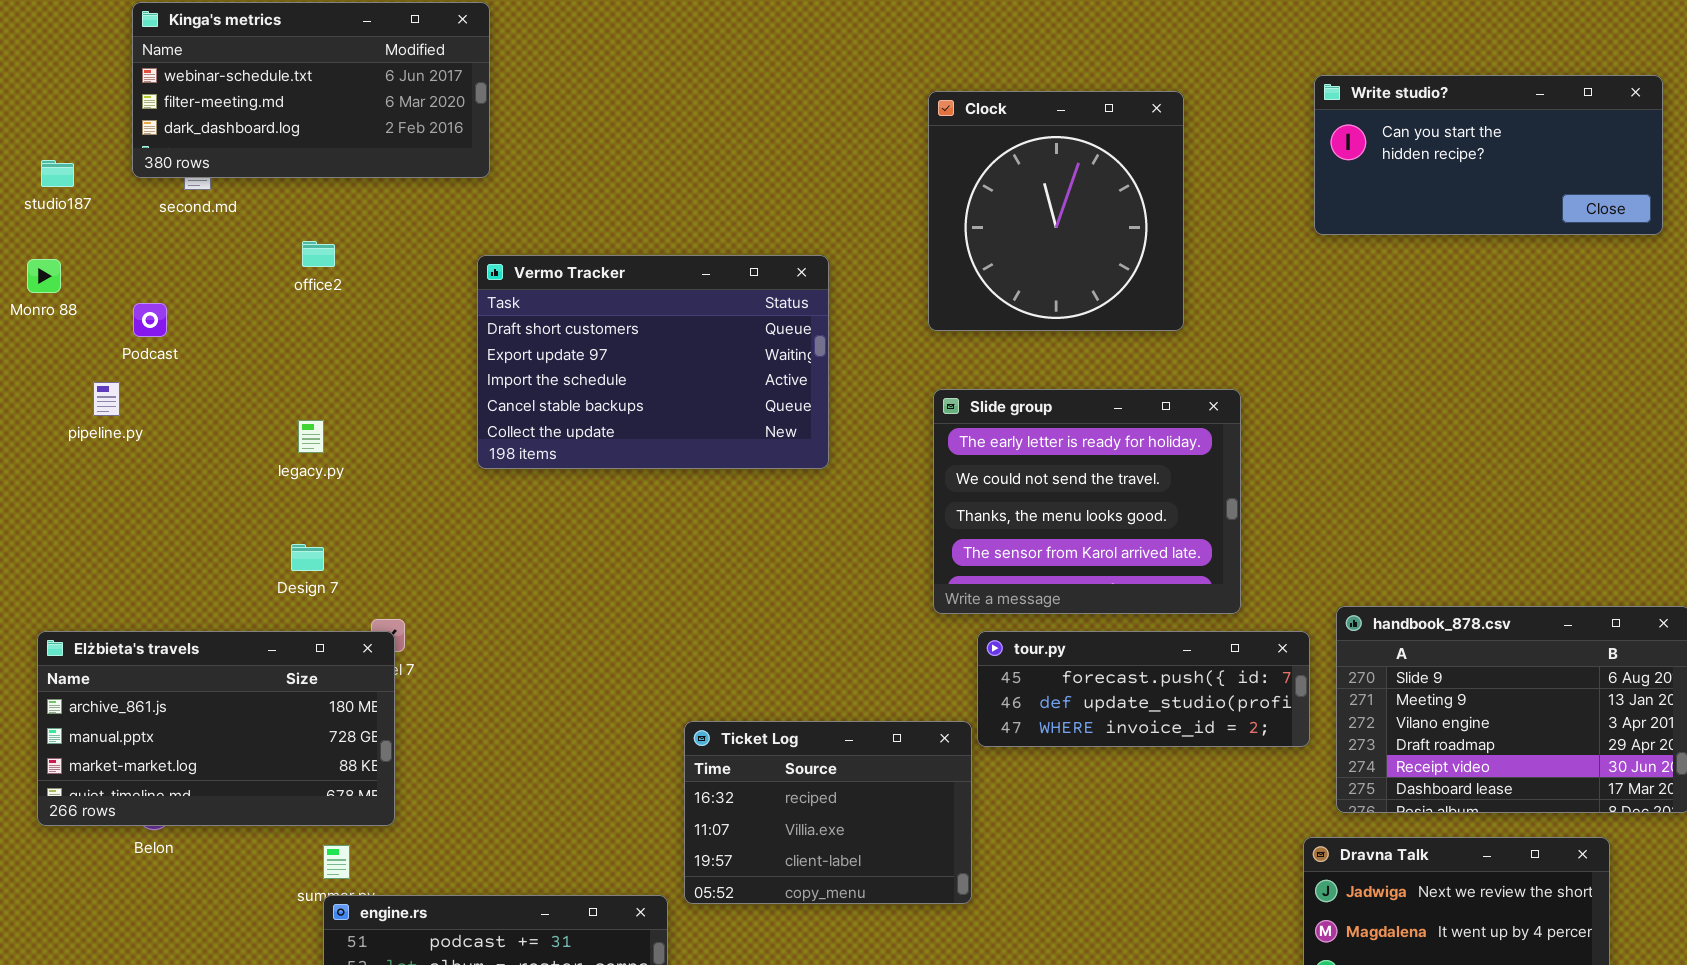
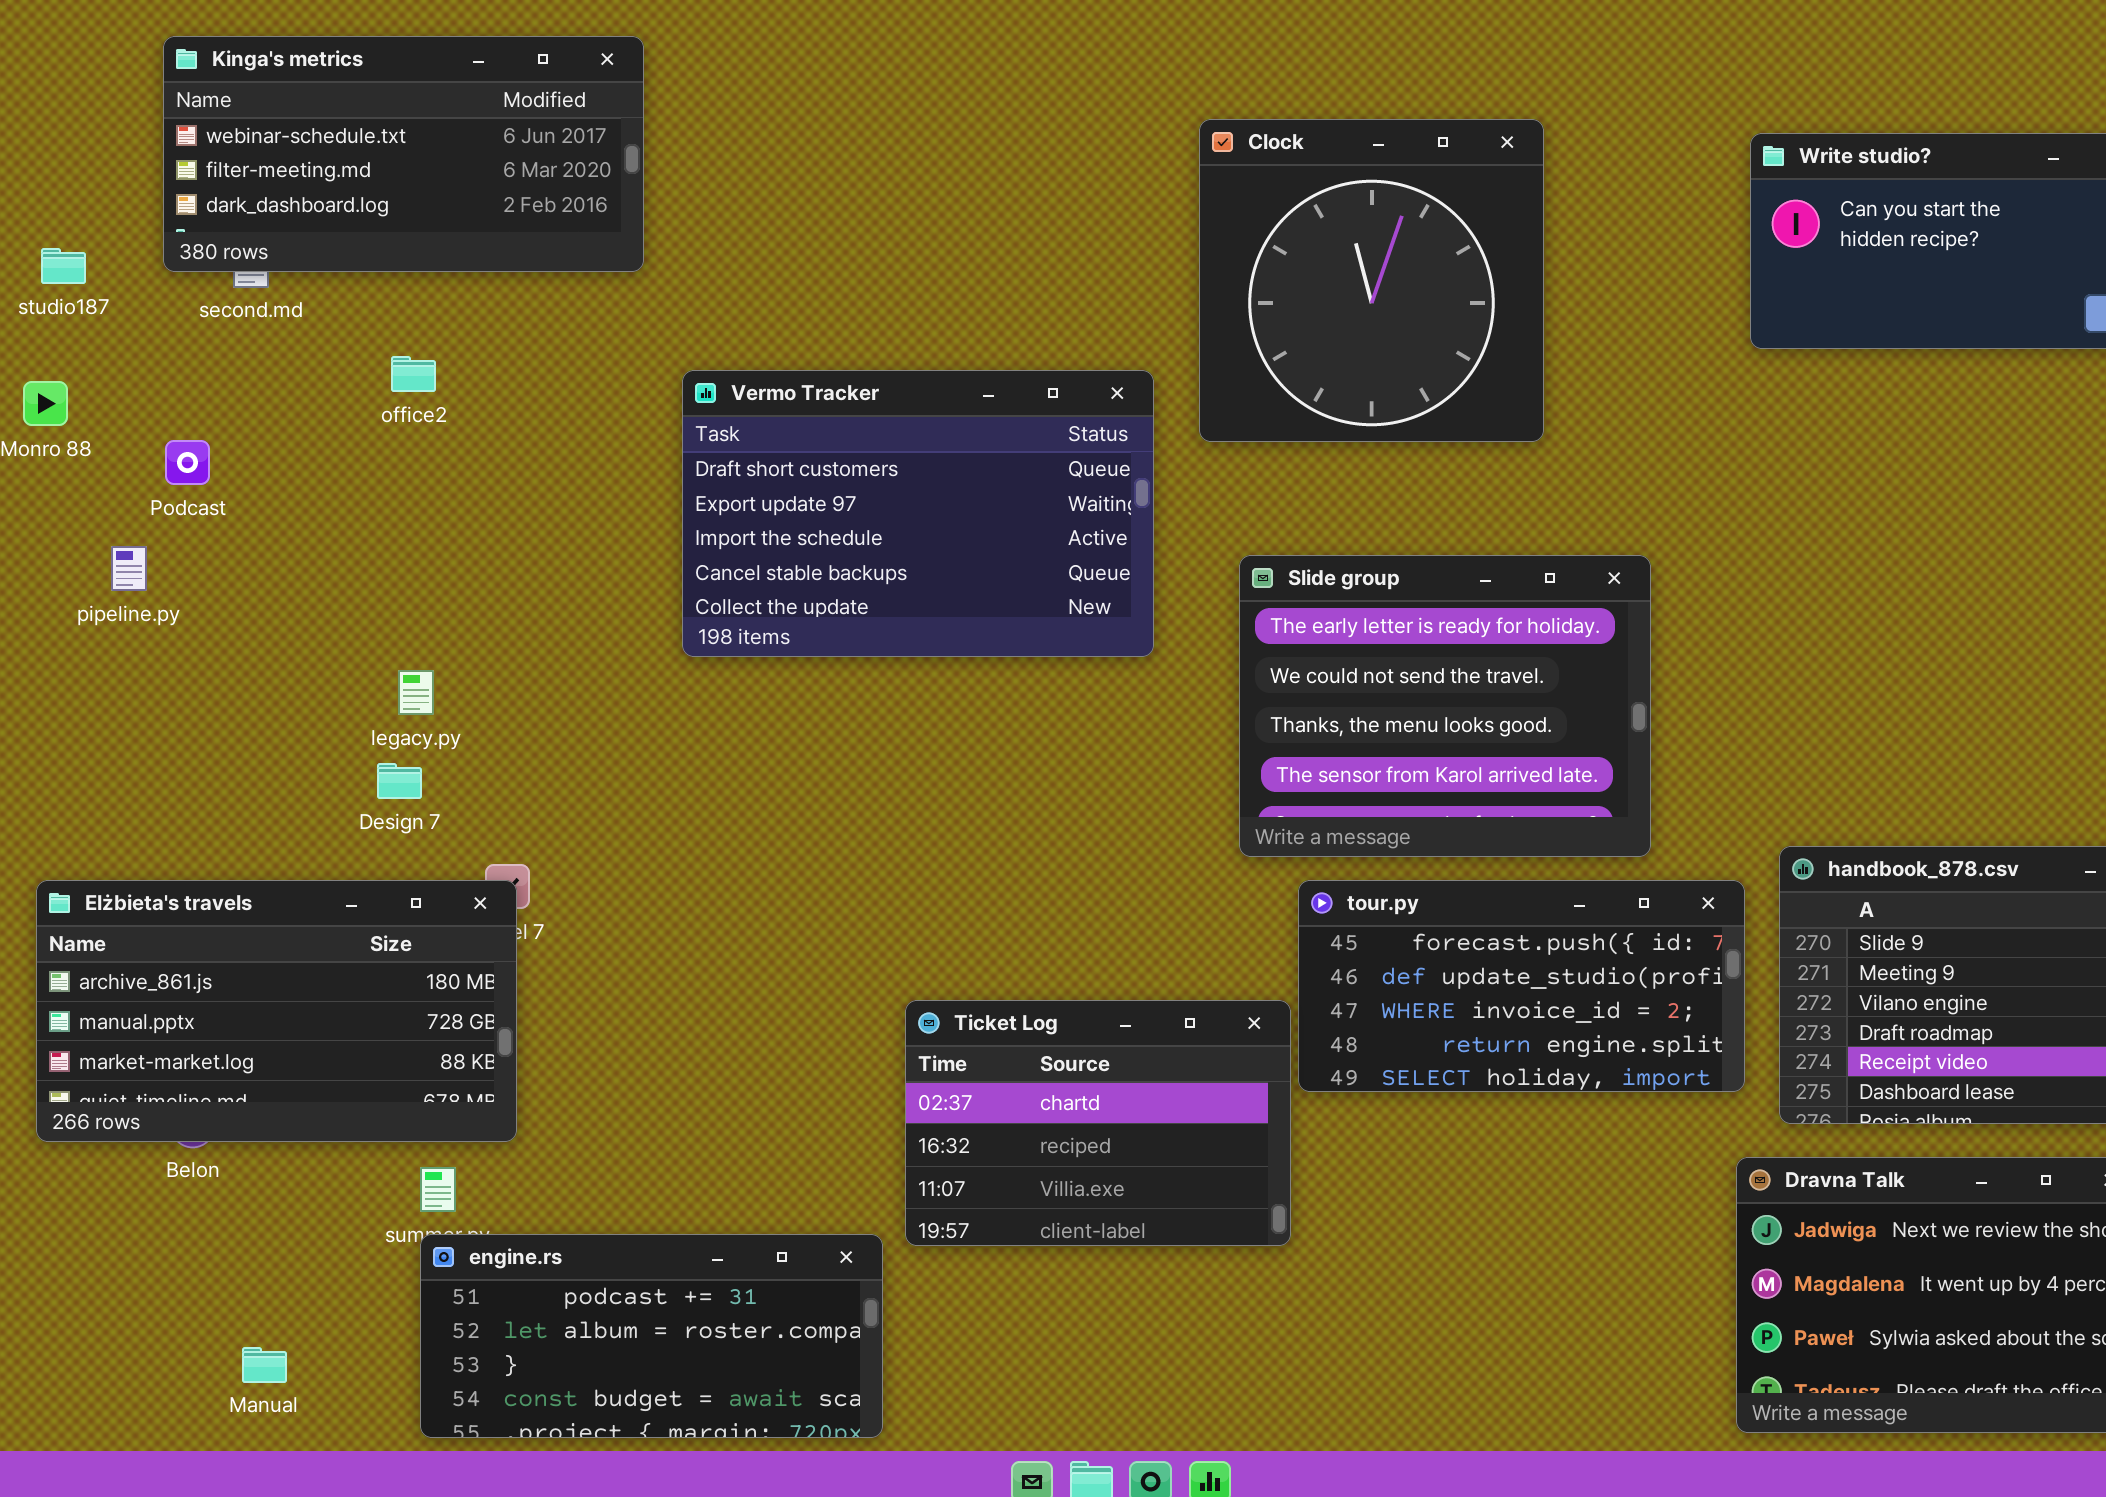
Clock: [928,91,1184,331] -> [1199,119,1544,442], moved
Vermo Tracker: [477,255,829,469] -> [682,370,1154,657], moved
legacy.py: [298,420,324,453] -> [398,670,434,715], moved
tour.py: [977,631,1310,747] -> [1298,880,1745,1092], resized
Ticket Log: [684,721,972,904] -> [905,1000,1291,1246], scrolled up 1 row

